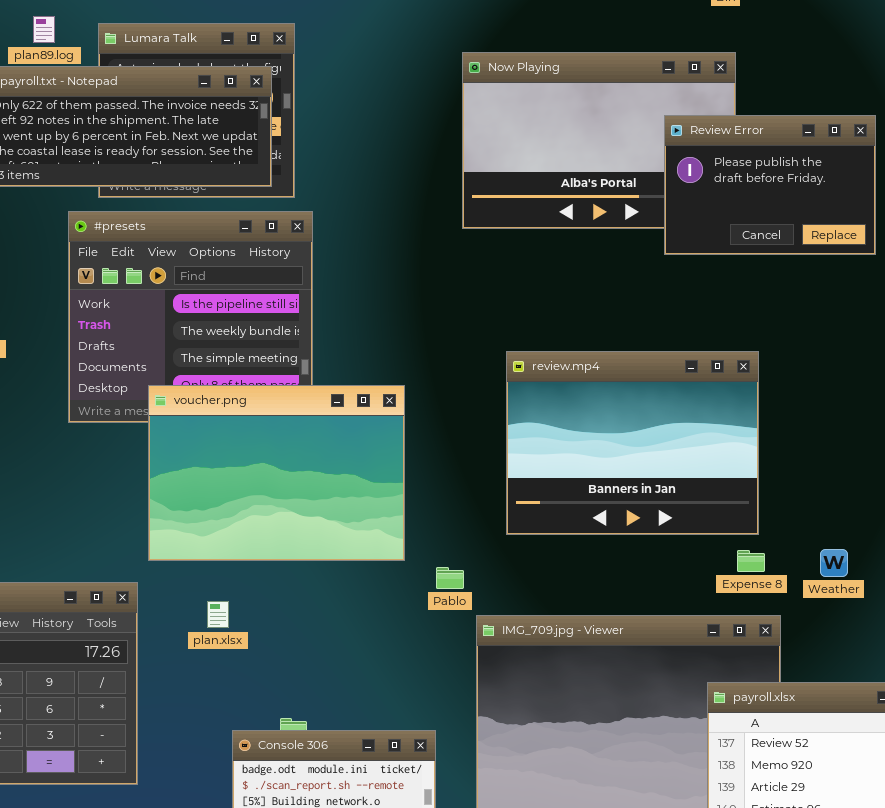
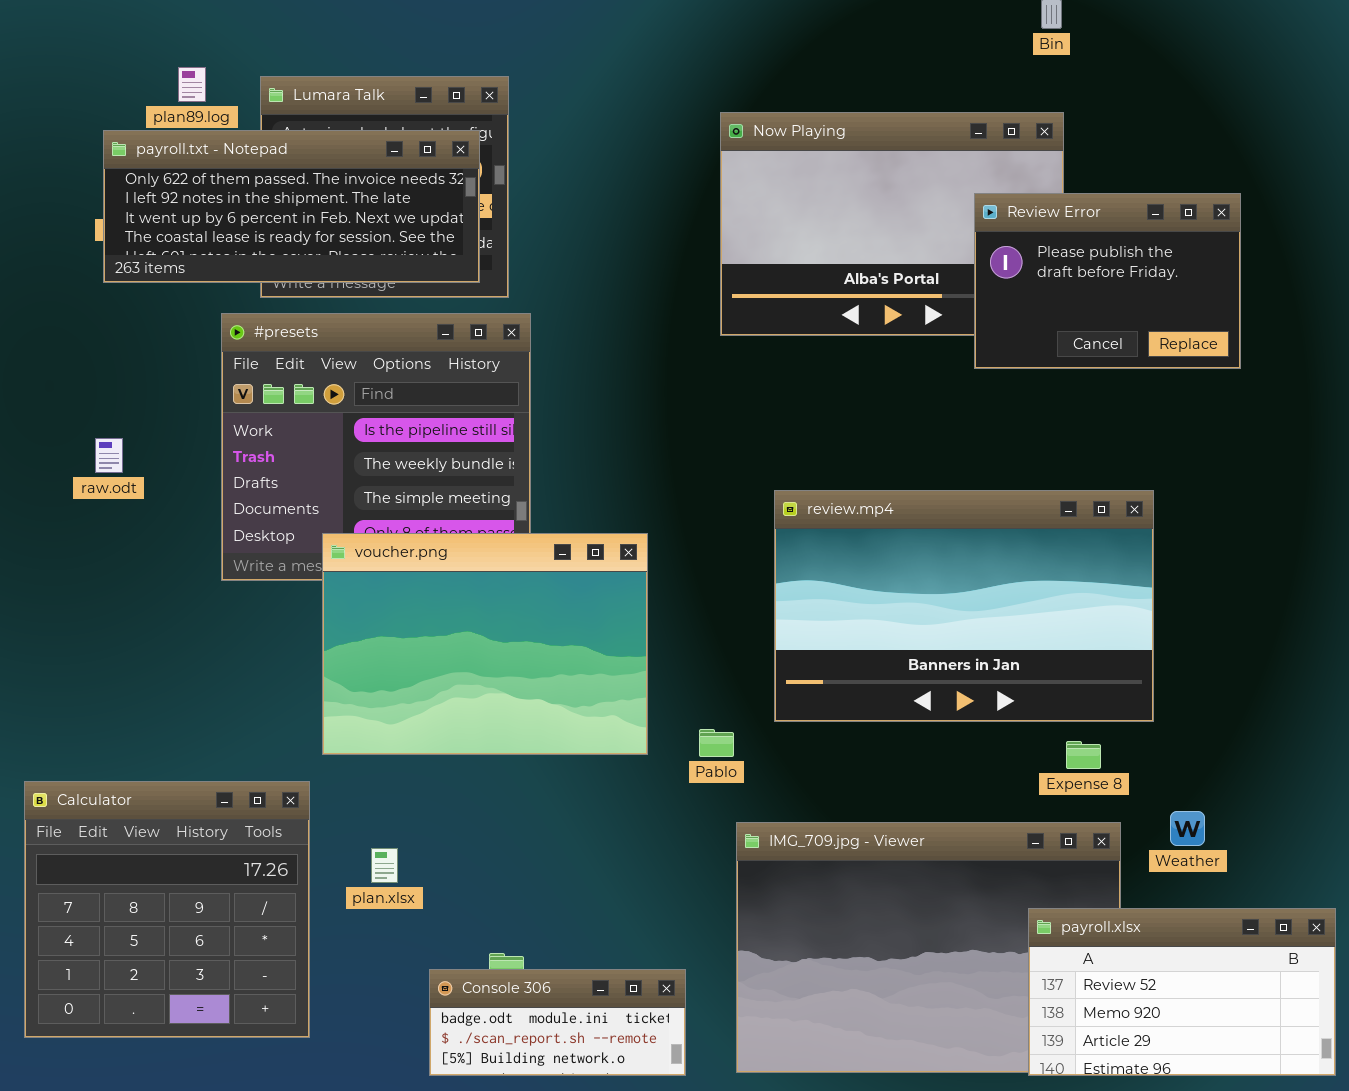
review.mp4: [506,351,759,535] -> [774,490,1154,722], resized
Weather: [820,549,848,577] -> [1170,811,1205,846], moved
Pablo: [436,567,464,589] -> [699,729,734,757], moved
plan.xlsx: [207,601,229,628] -> [371,848,398,883], moved

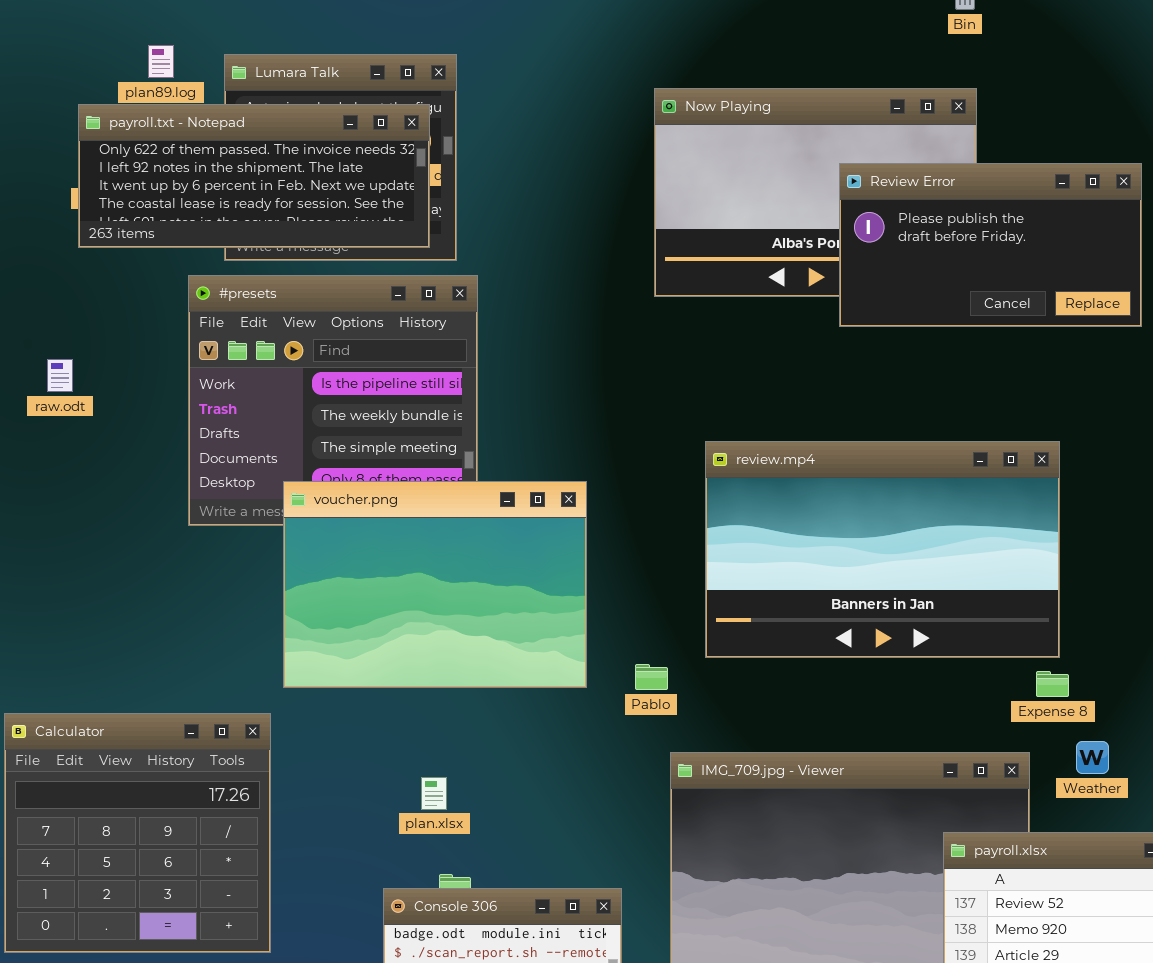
Review Error: [974,193,1241,369] -> [839,163,1142,327], resized
raw.odt: [95,438,123,473] -> [47,359,73,392], moved
Expense 8: [1066,741,1101,769] -> [1036,671,1069,697], moved
plan.xlsx: [371,848,398,883] -> [421,777,447,810], moved

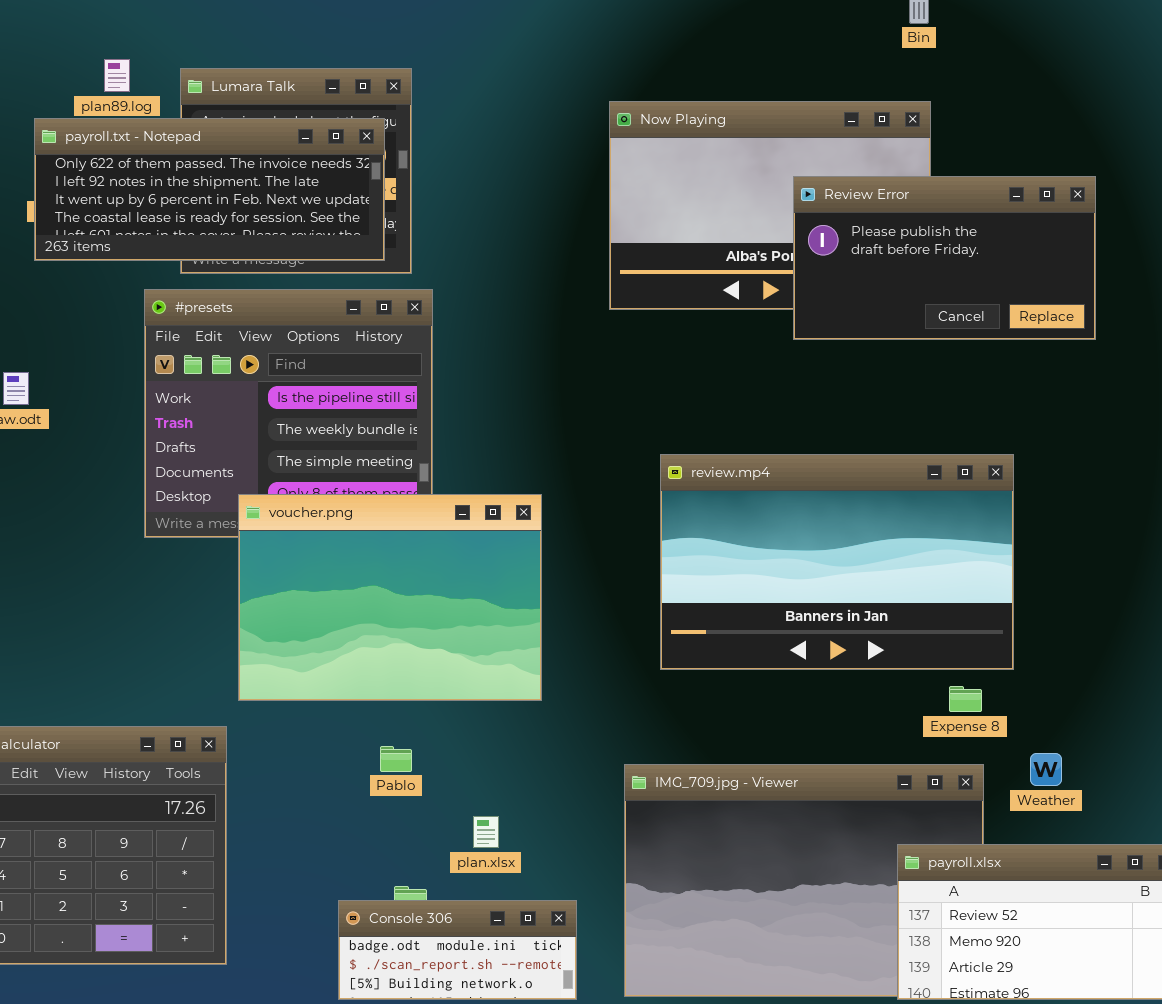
Pablo: [635,664,668,690] -> [380,746,412,772], moved
Expense 8: [1036,671,1069,697] -> [949,686,982,712], moved
plan.xlsx: [421,777,447,810] -> [473,816,499,848], moved

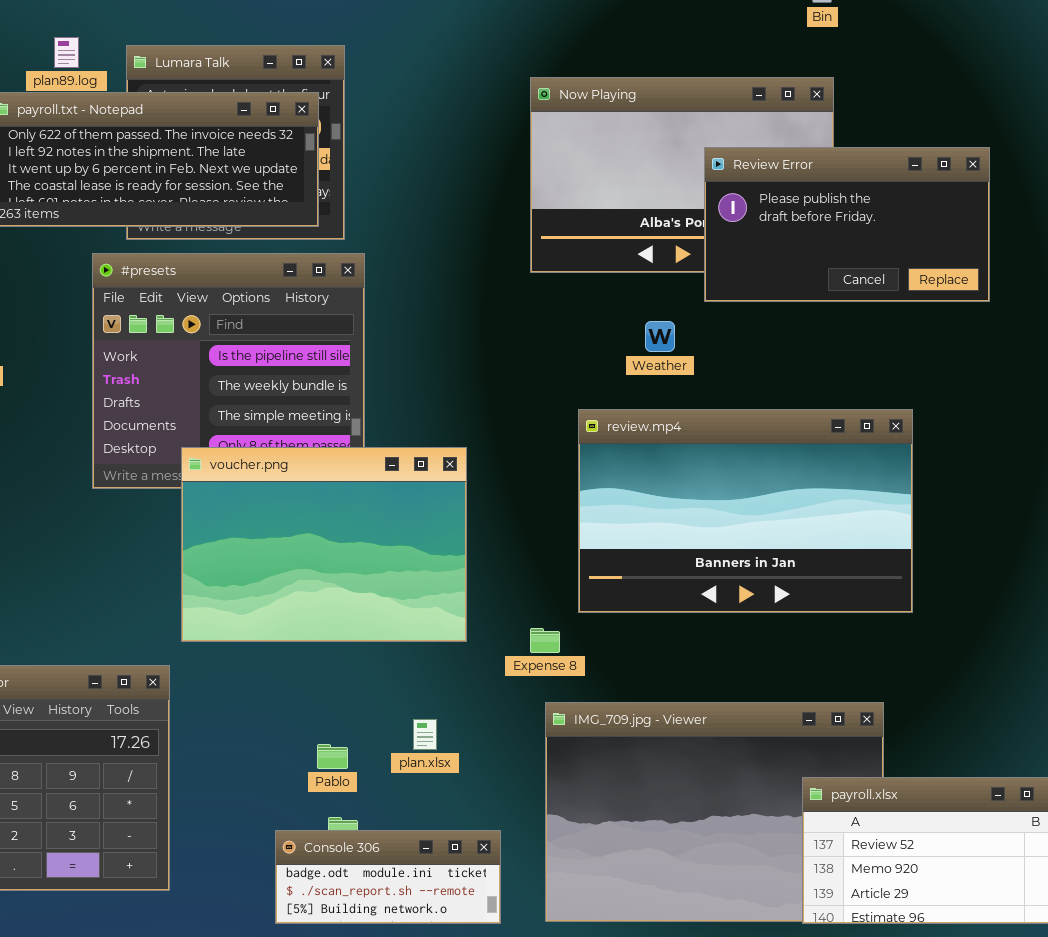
Expense 8: [949,686,982,712] -> [530,628,560,653], moved
Pablo: [380,746,412,772] -> [317,744,348,769], moved
Weather: [1030,753,1062,786] -> [645,321,675,352], moved
plan.xlsx: [473,816,499,848] -> [413,719,437,750], moved

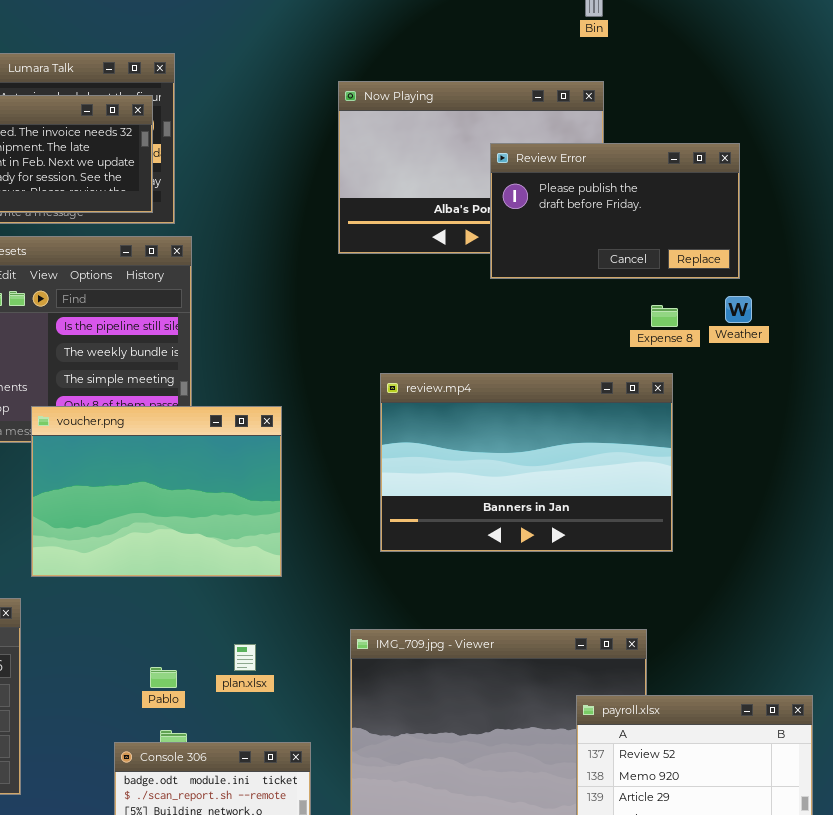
Weather: [645,321,675,352] -> [725,296,752,323], moved
Expense 8: [530,628,560,653] -> [651,305,678,327], moved

